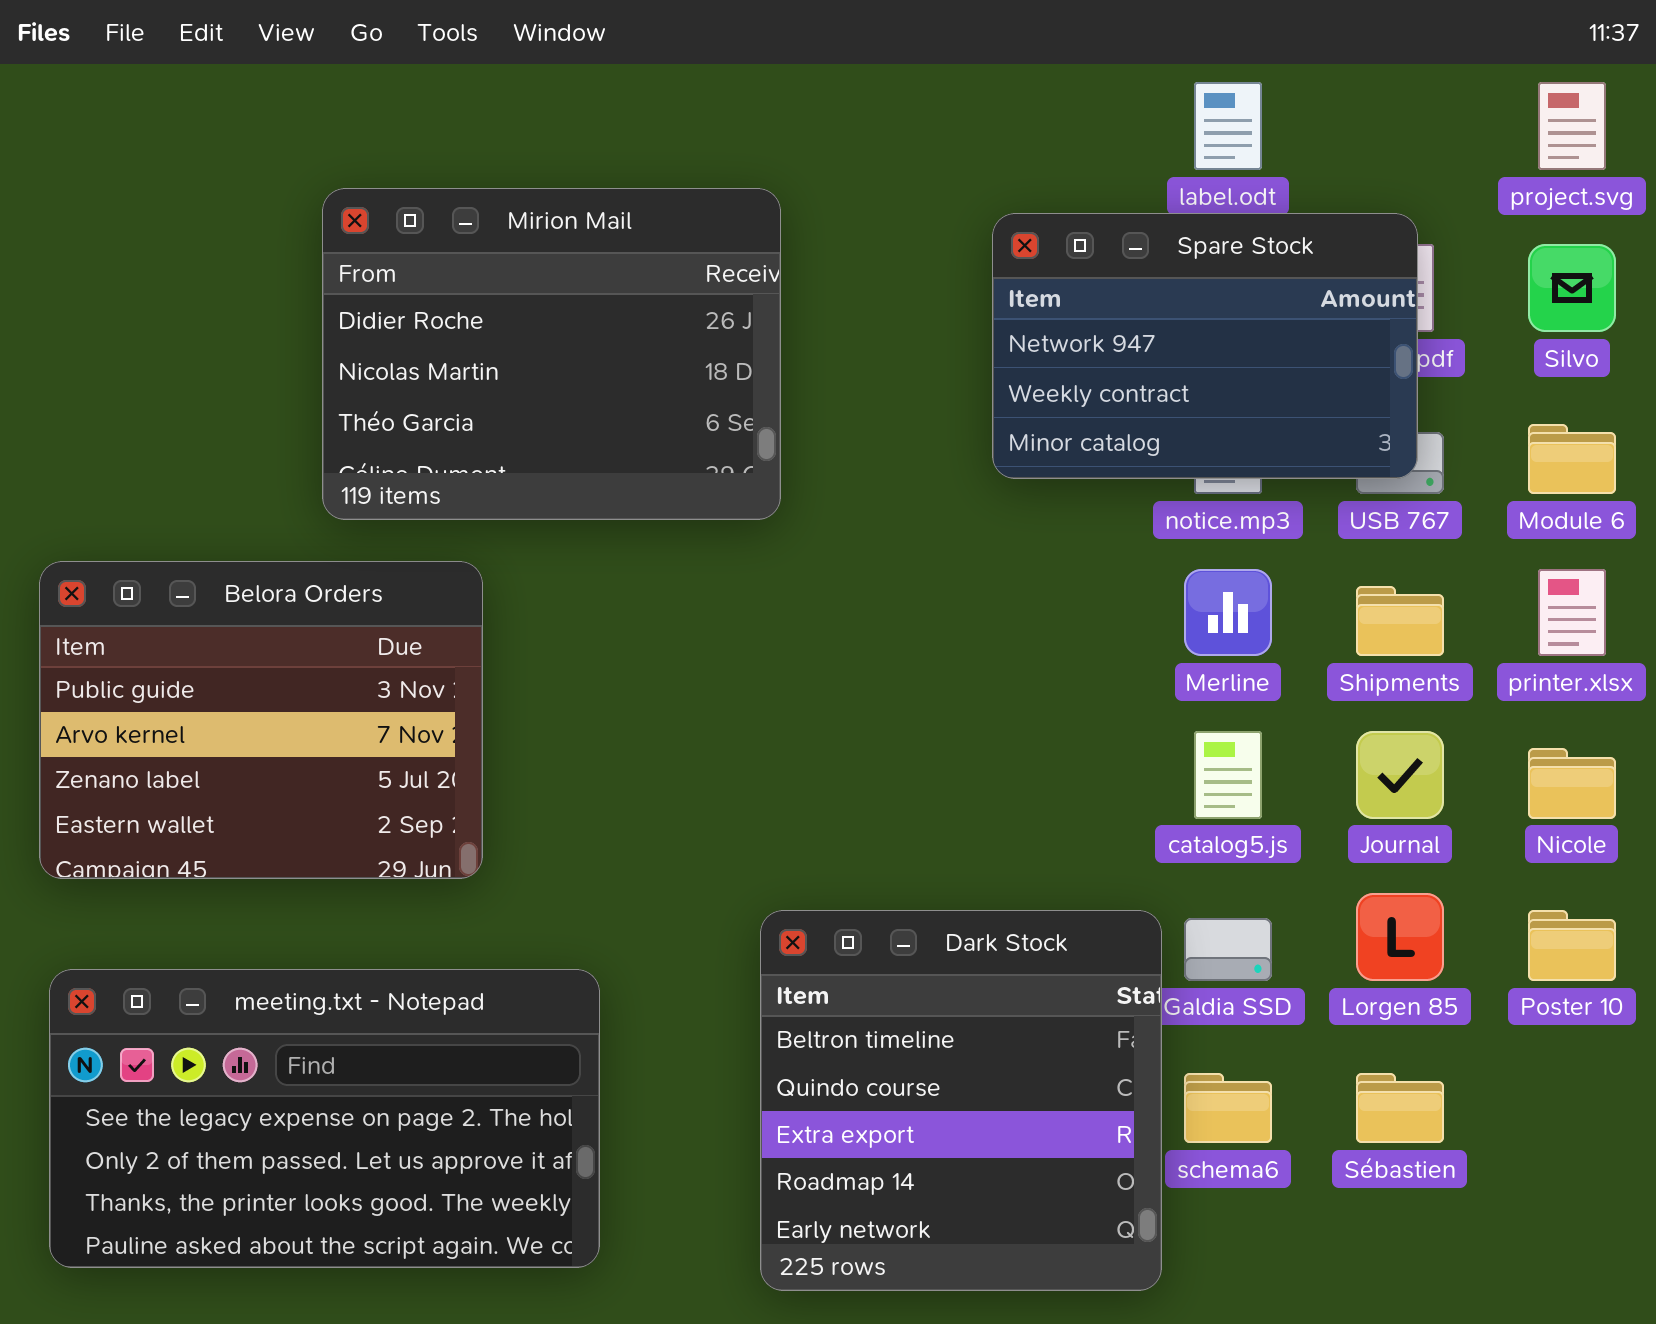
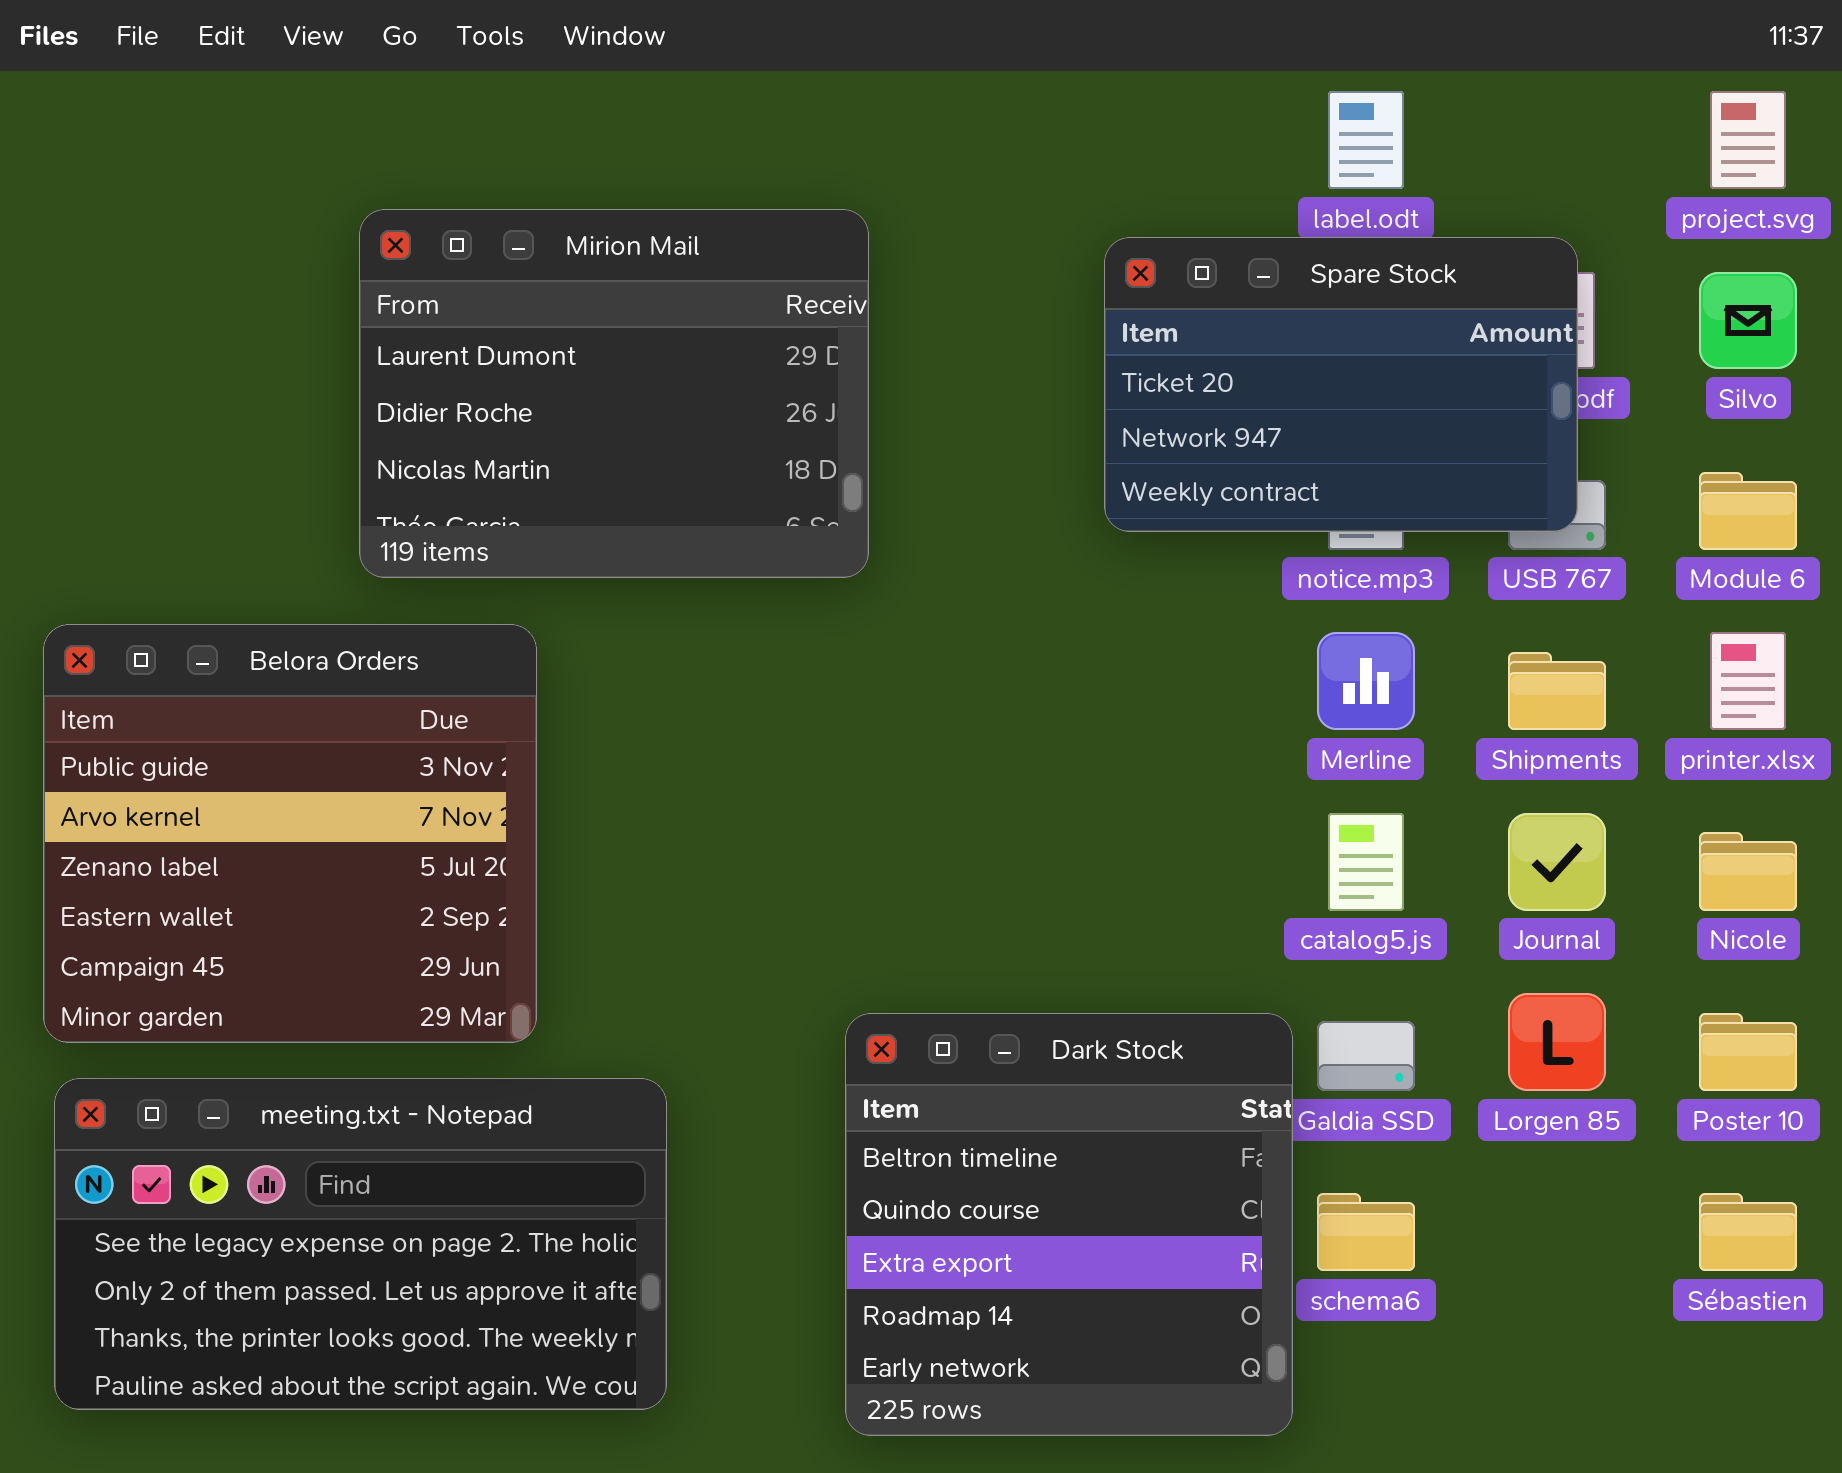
Mirion Mail: [322,188,781,520] -> [359,209,869,578], scrolled up 1 row
Spare Stock: [992,213,1418,479] -> [1104,237,1578,532], scrolled up 1 row
Belora Orders: [39,561,483,879] -> [43,624,537,1043], resized
Sébastien: [1356,1073,1444,1143] -> [1699,1193,1797,1271], moved

